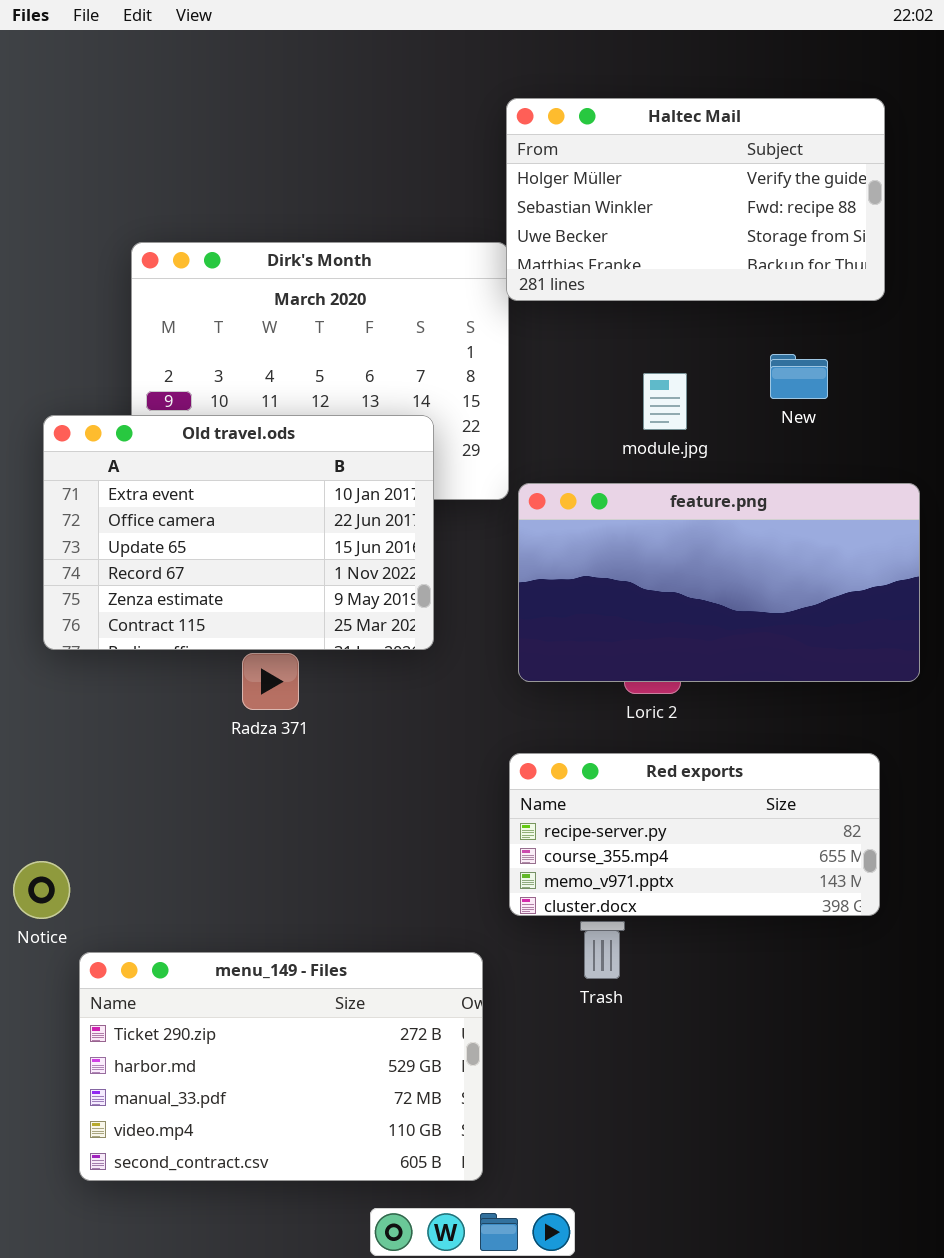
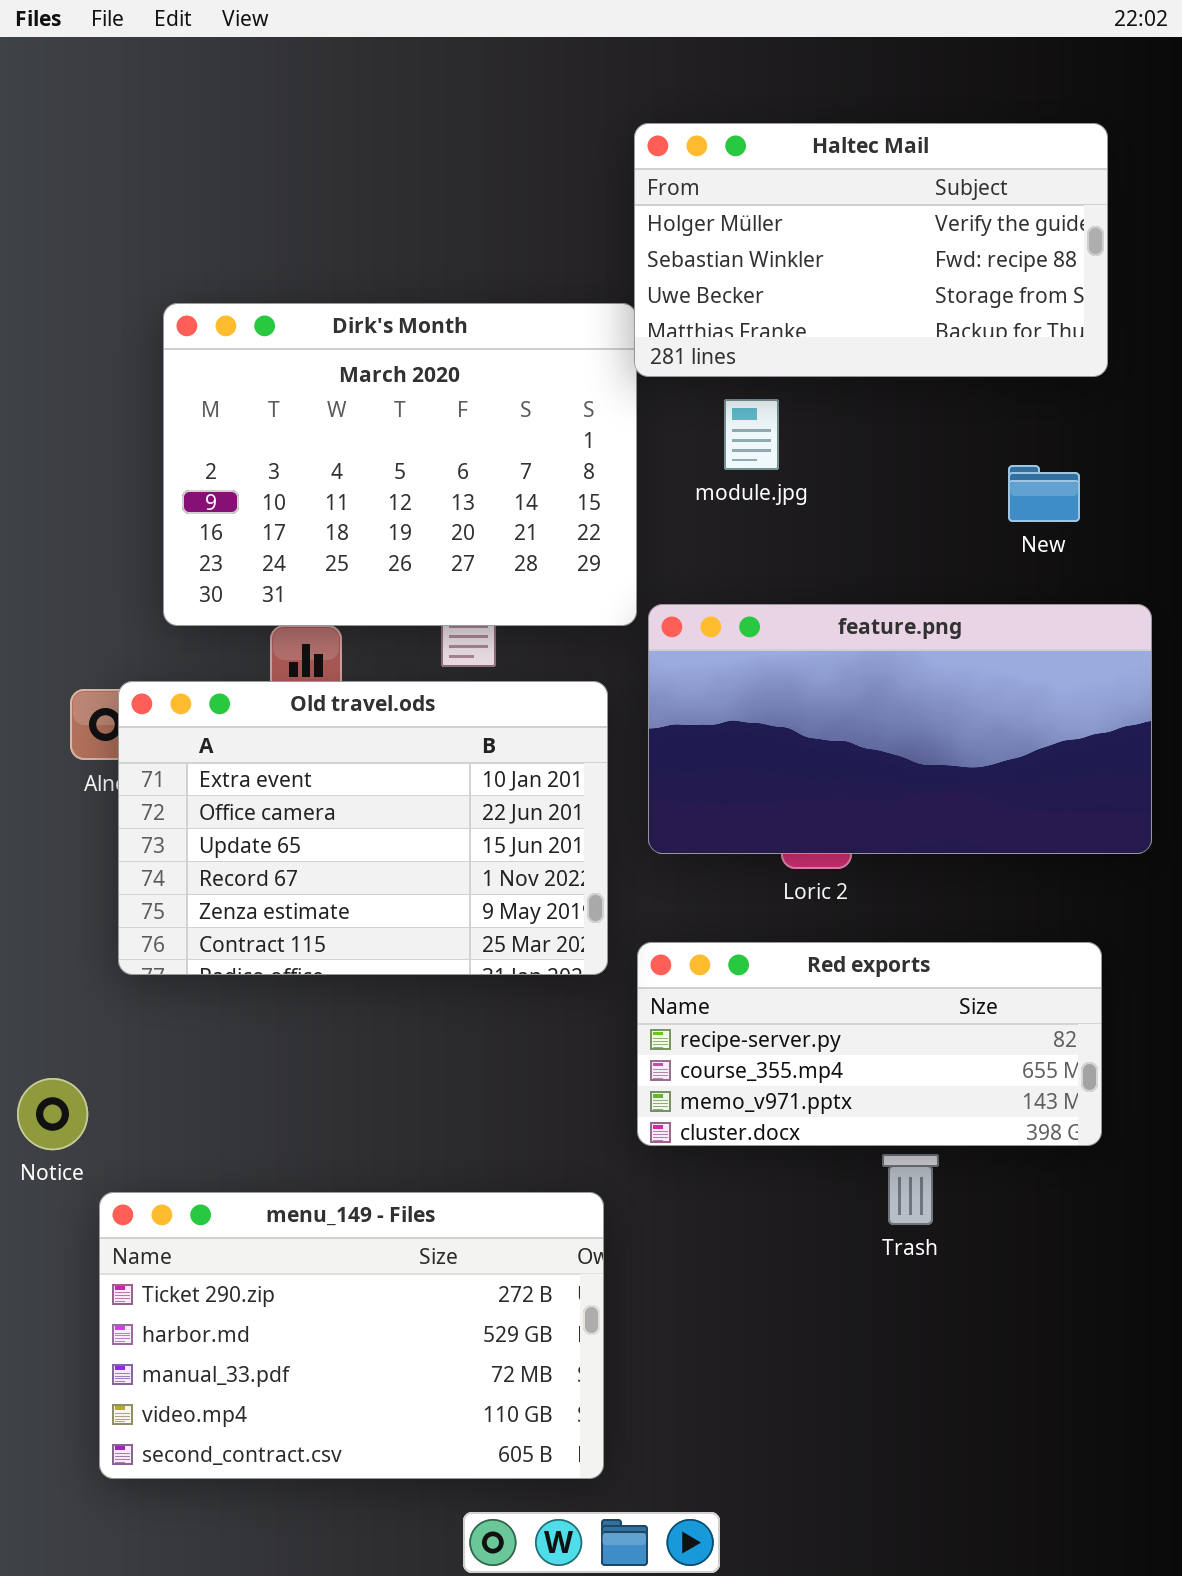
New: [770,354,828,399] -> [1008,465,1080,522], moved
module.jpg: [643,373,687,430] -> [724,399,779,470], moved
Old travel.ods: [43,415,434,650] -> [118,681,608,975], moved
Trash: [580,921,625,979] -> [882,1154,939,1225], moved

